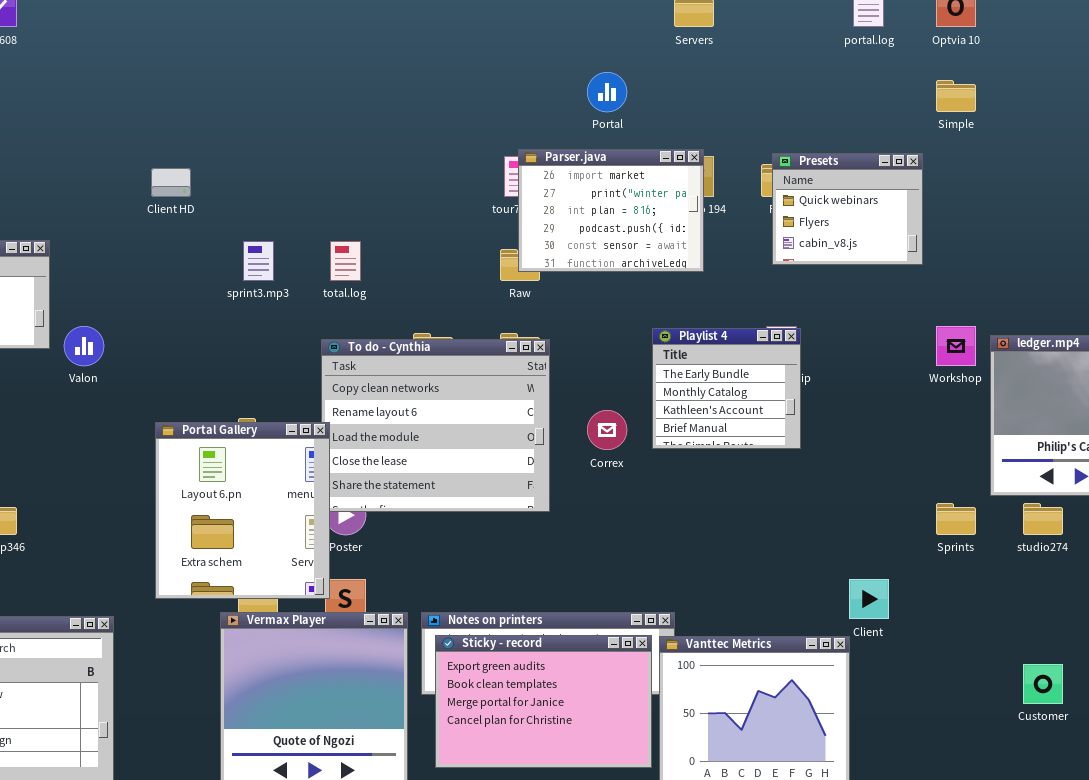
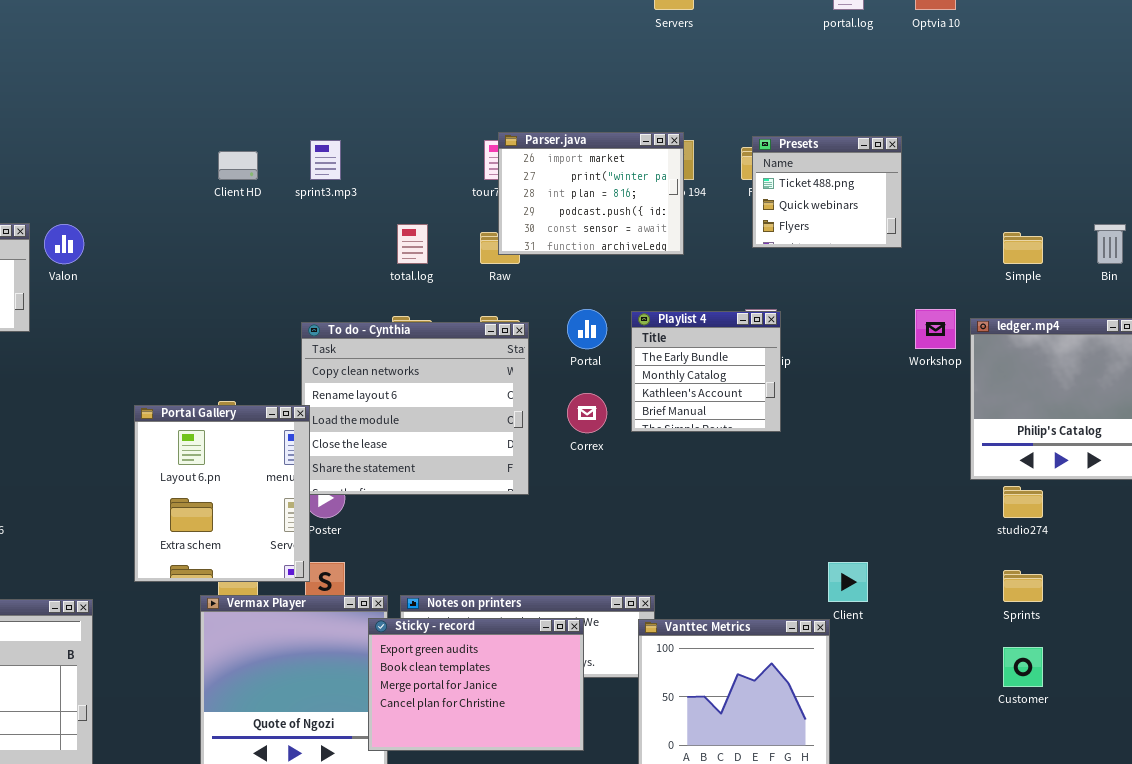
Portal: [587,72,627,112] -> [567,309,607,349], moved
Simple: [936,80,976,112] -> [1003,232,1043,264], moved
Presets: [772,153,923,265] -> [752,136,902,248], scrolled up 1 row
Client HD: [151,168,191,197] -> [218,151,258,180], moved
sprint3.mp3: [243,241,274,281] -> [310,140,341,180], moved
total.log: [330,241,361,281] -> [397,224,428,264], moved
Valon: [64,326,104,366] -> [44,224,84,264], moved
Sprints: [936,503,976,535] -> [1003,570,1043,602], moved
Sticky - record: [435,635,652,768] -> [368,618,584,751], moved

